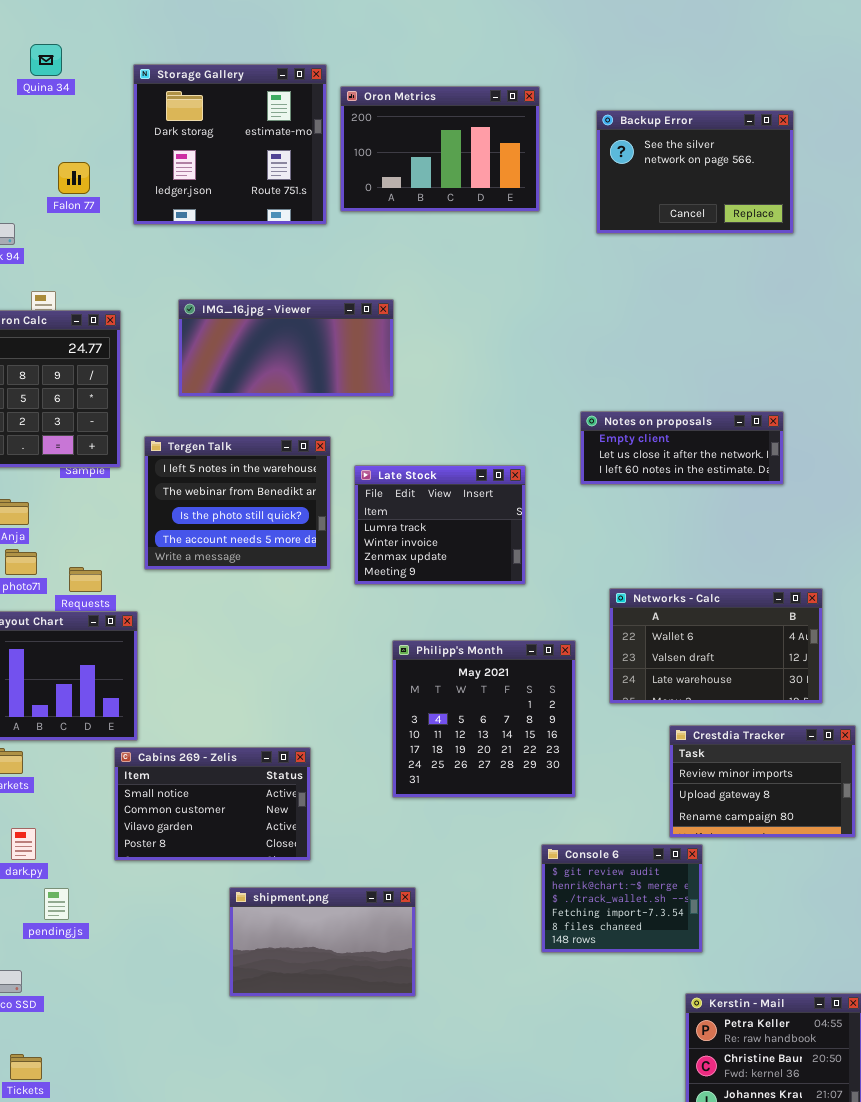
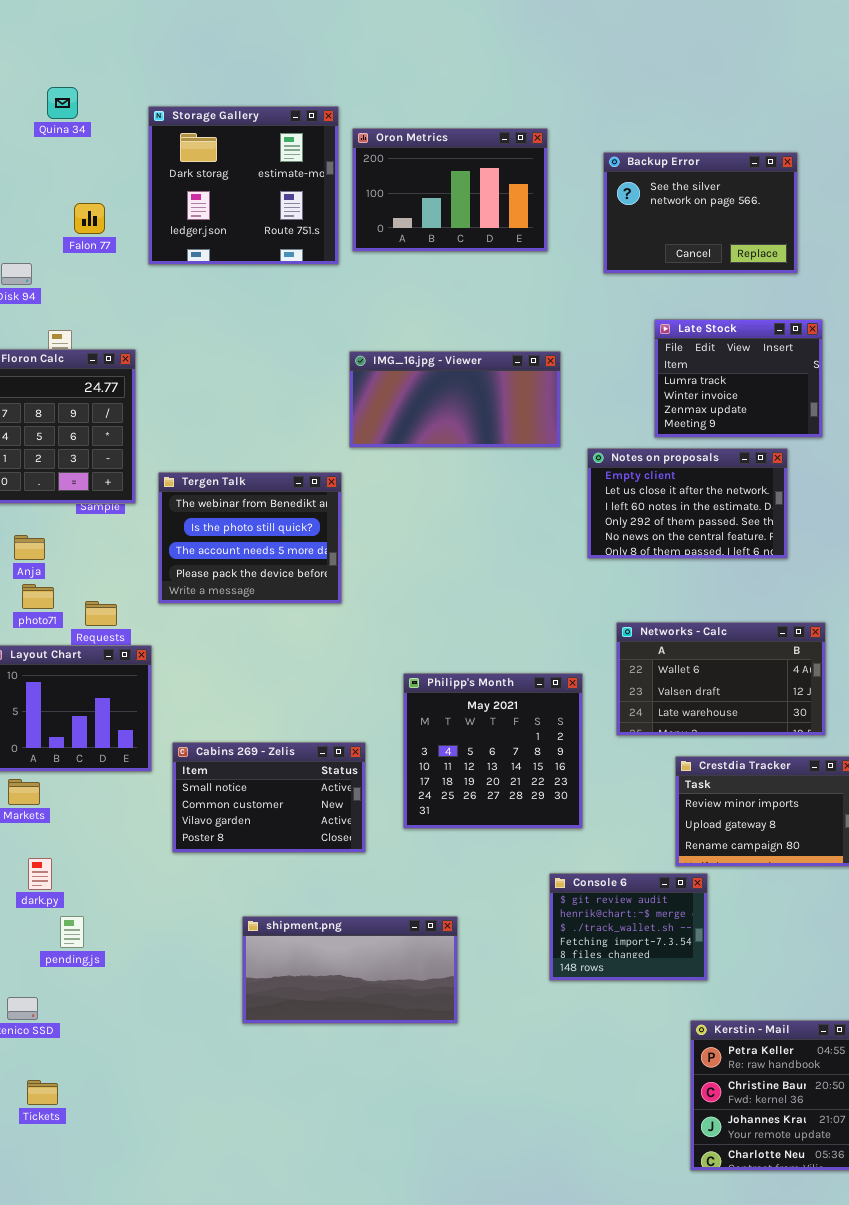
IMG_16.jpg - Viewer: [178,299,394,397] -> [349,351,561,448], moved
Notes on proposals: [580,411,784,485] -> [587,448,788,559], resized
Tergen Talk: [144,436,331,570] -> [158,472,342,604], scrolled down 1 row
Late Stock: [354,465,526,585] -> [654,319,823,438], moved
Cabins 269 - Zelis: [114,747,311,861] -> [172,742,366,853], moved
shipment.png: [229,887,416,997] -> [242,916,458,1024], resized

